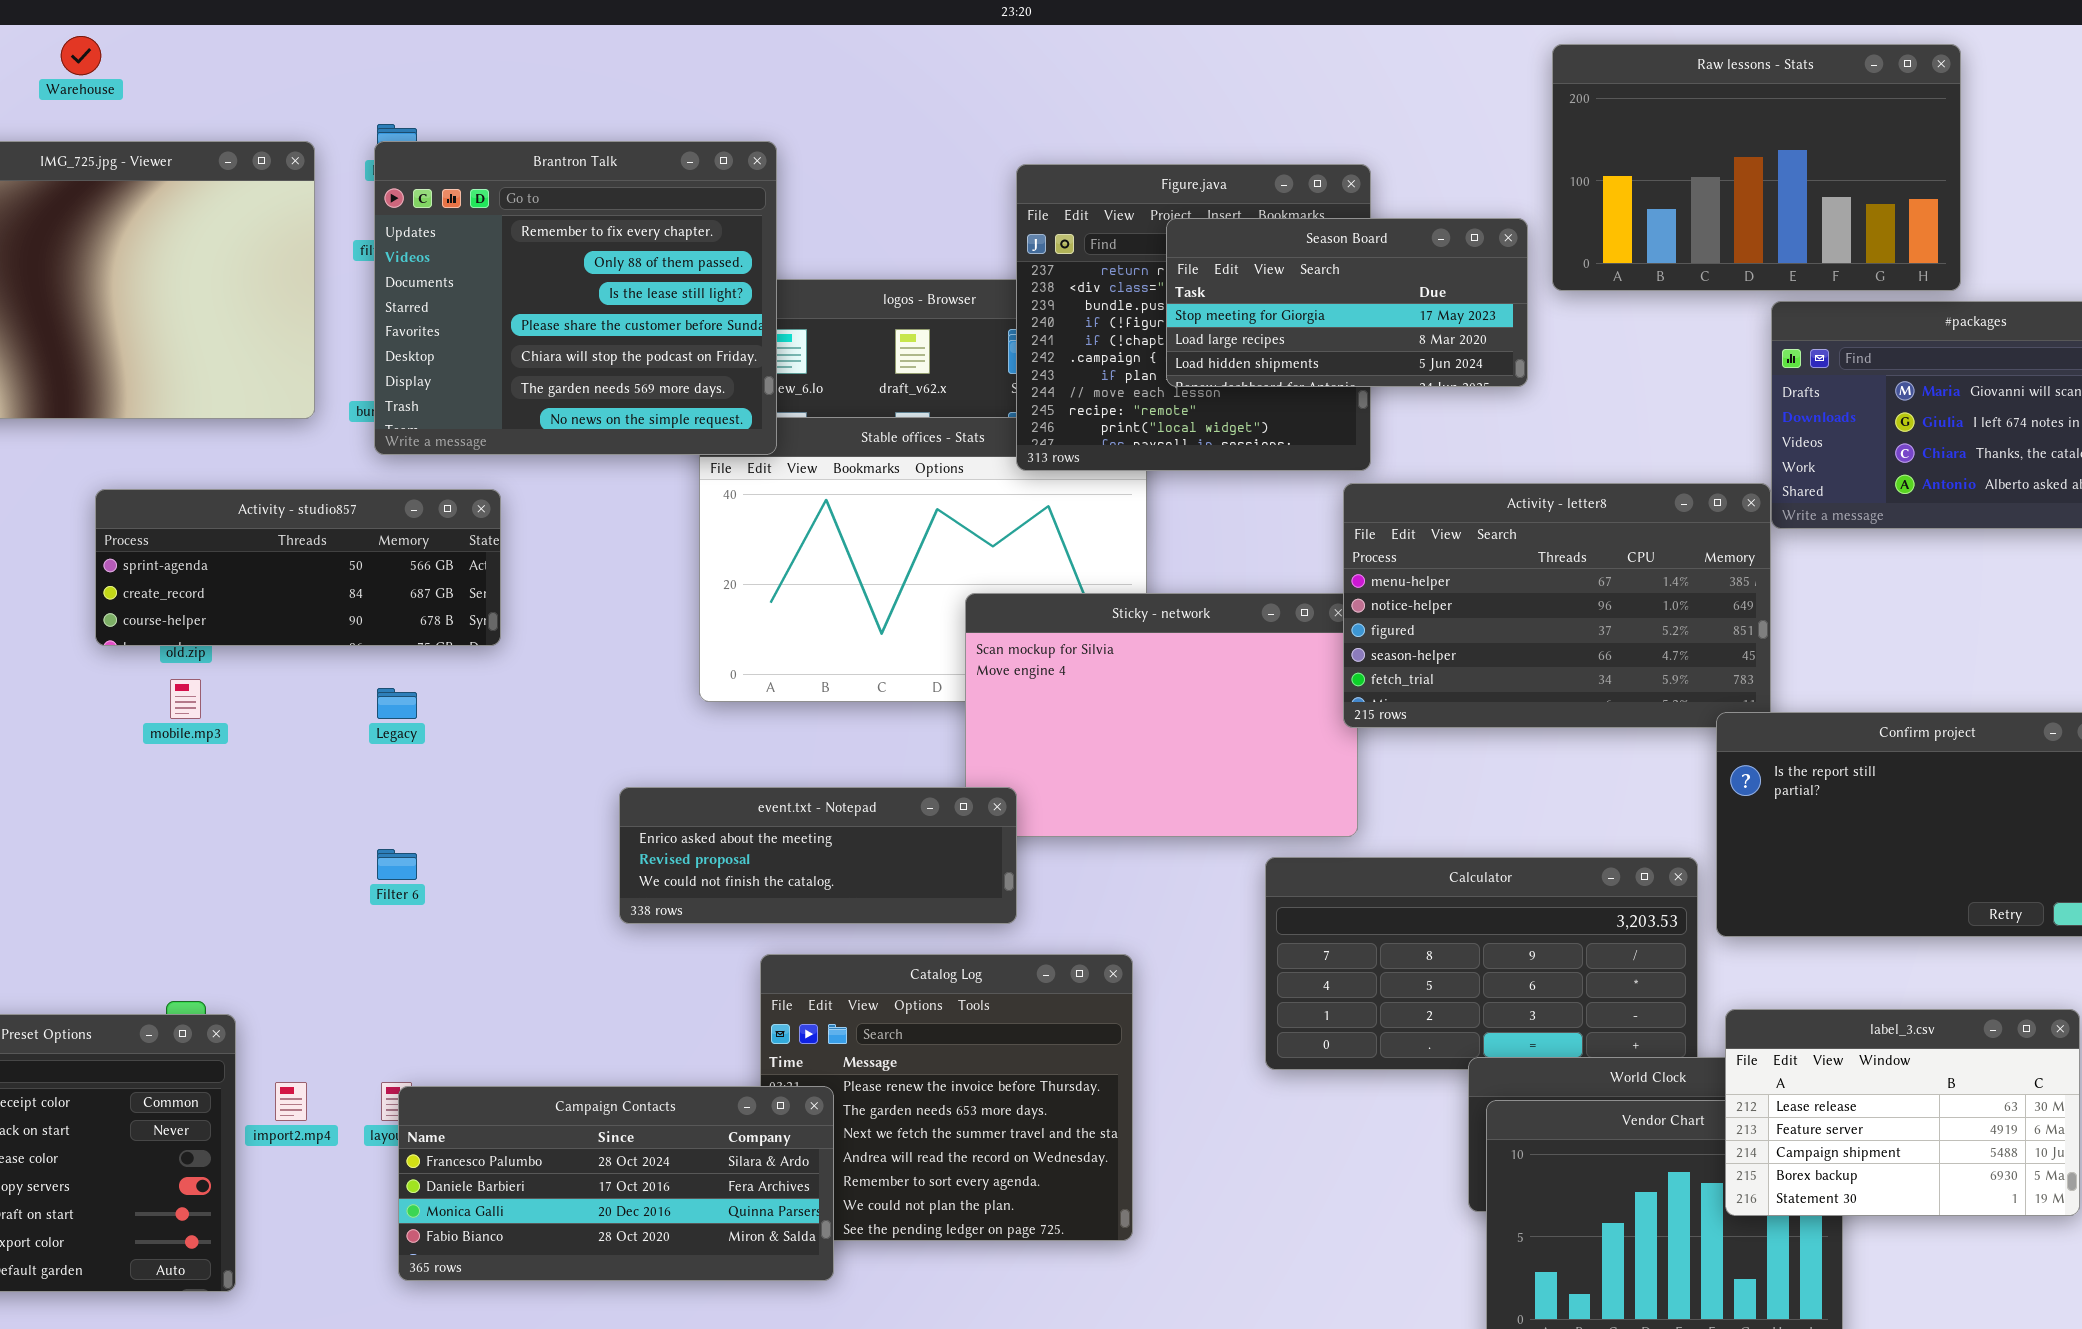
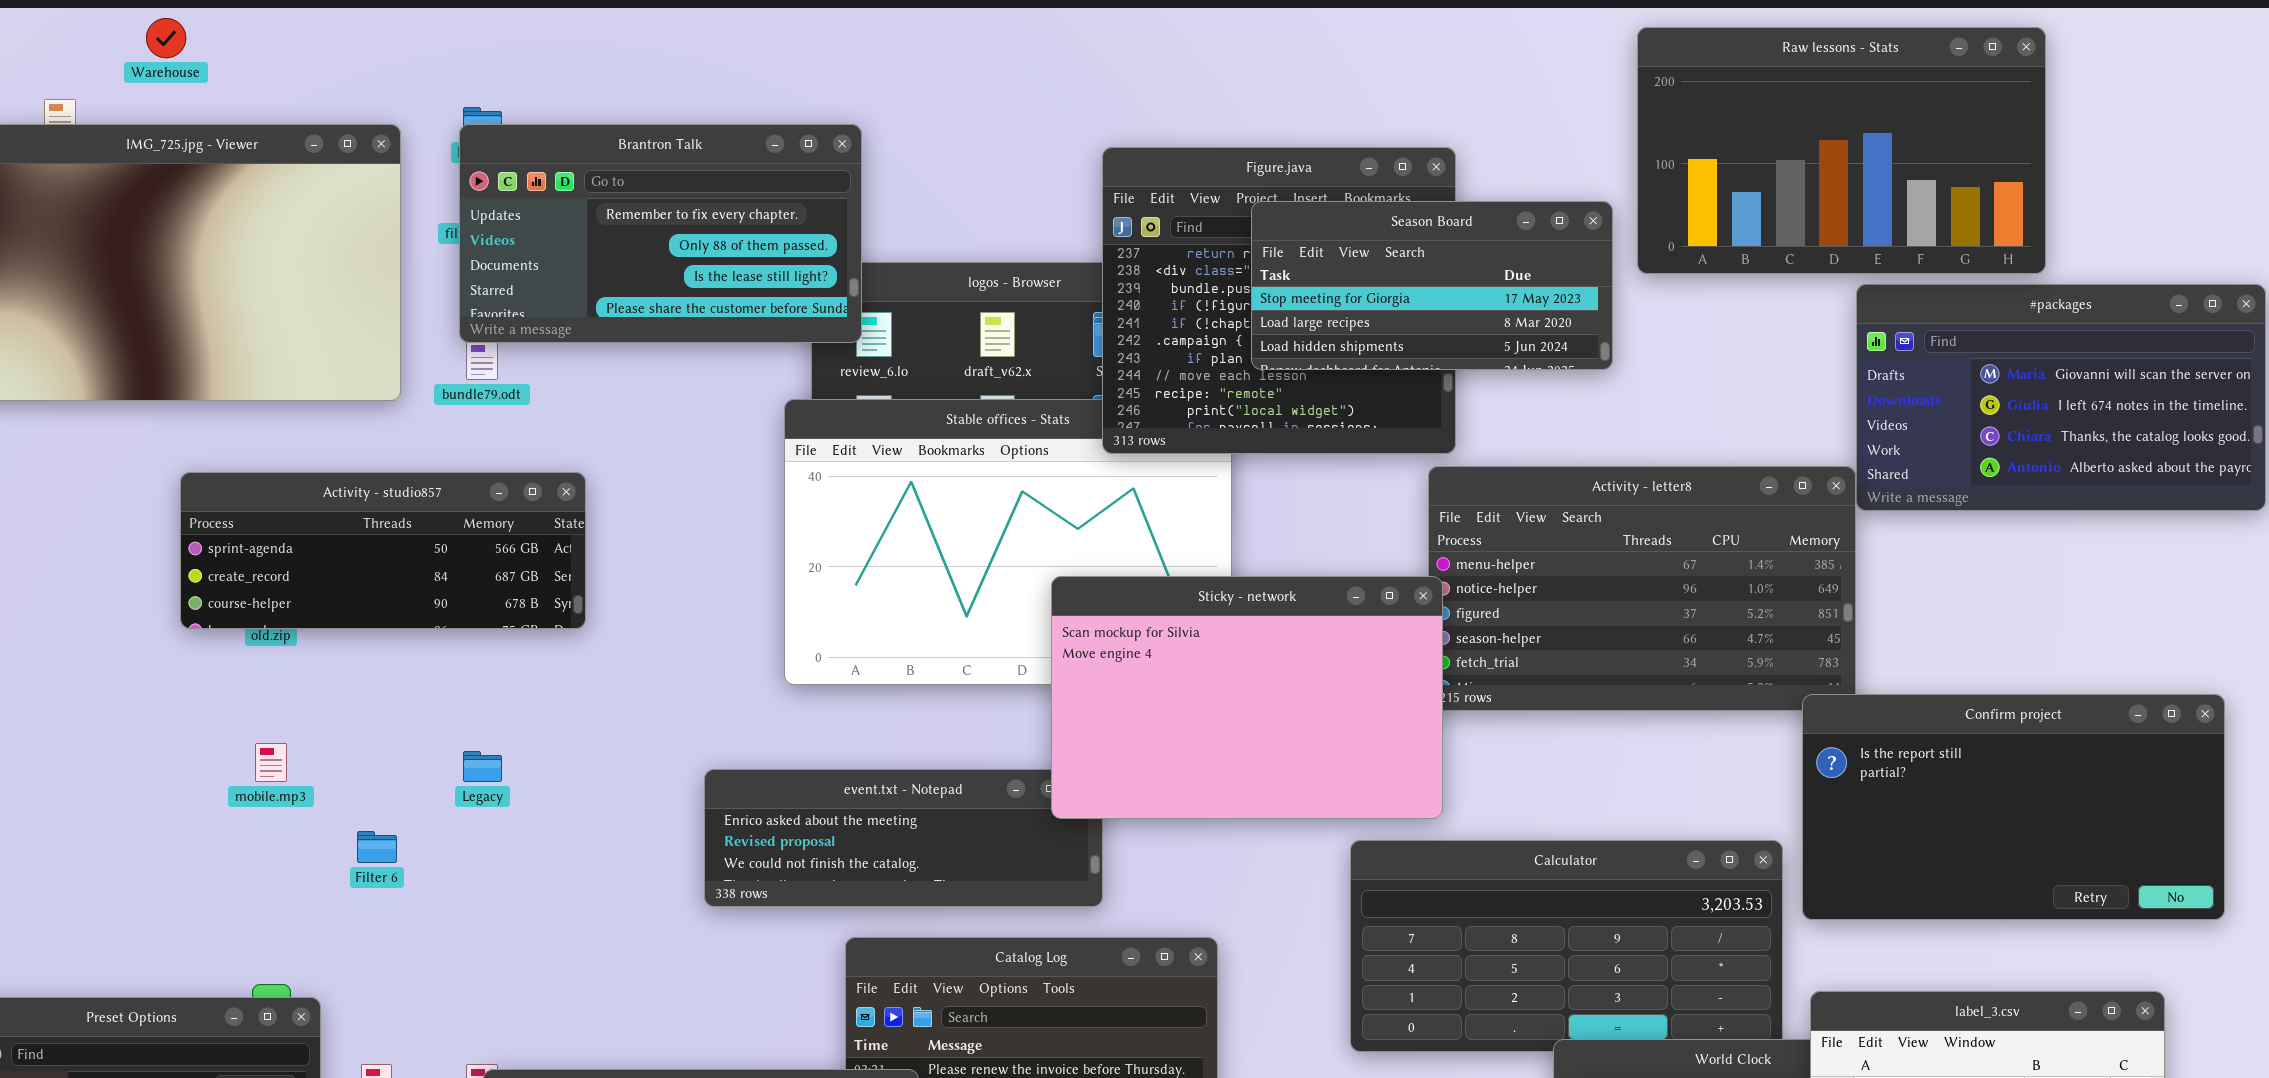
Brantron Talk: [374,141,777,455] -> [459,124,862,343], resized
Sticky - network: [965,593,1358,837] -> [1051,576,1443,819], raised
mobile.mp3: [170,679,201,719] -> [255,743,287,782], moved
Legacy: [377,688,417,719] -> [463,751,502,782], moved
Filter 6: [377,849,417,880] -> [357,831,397,863], moved

